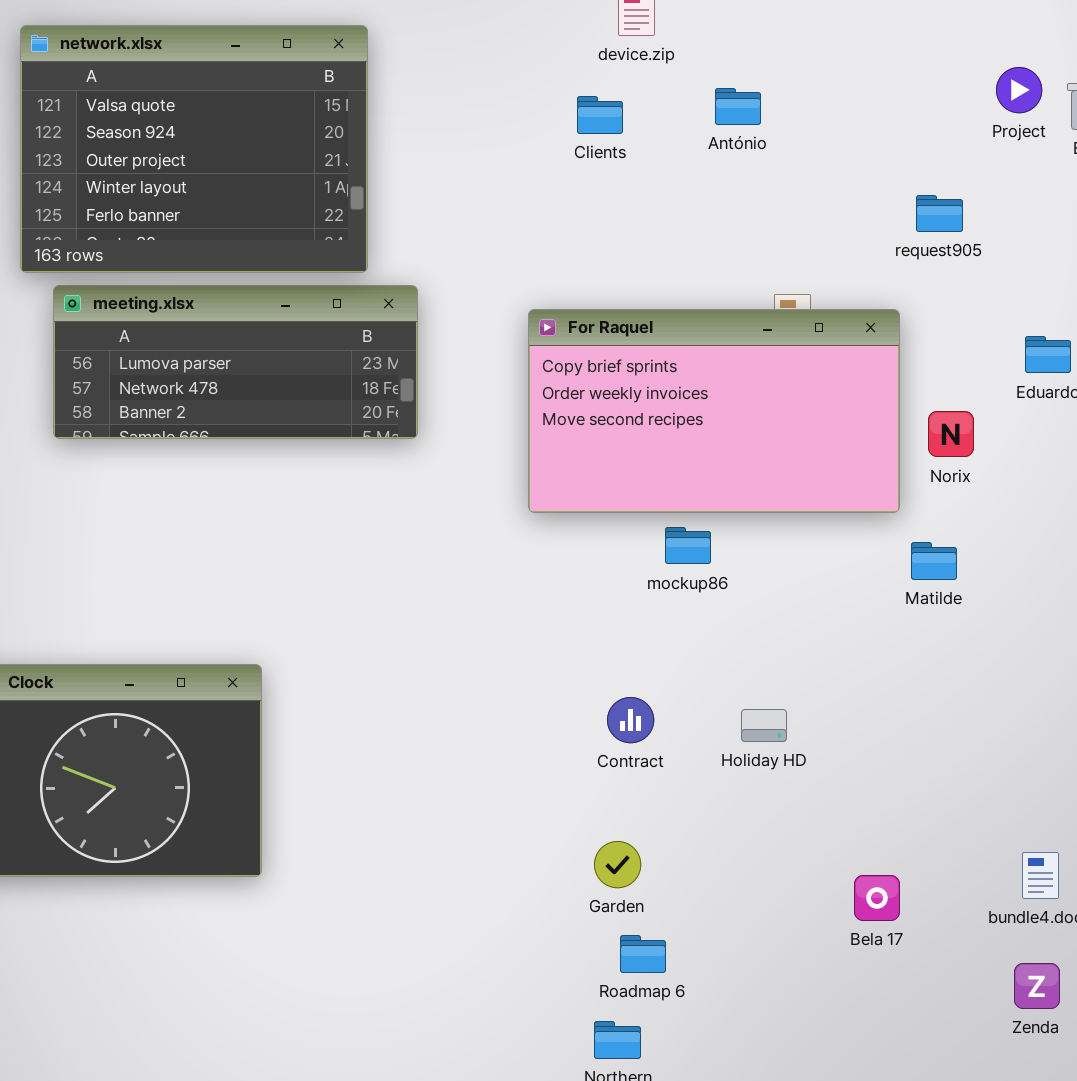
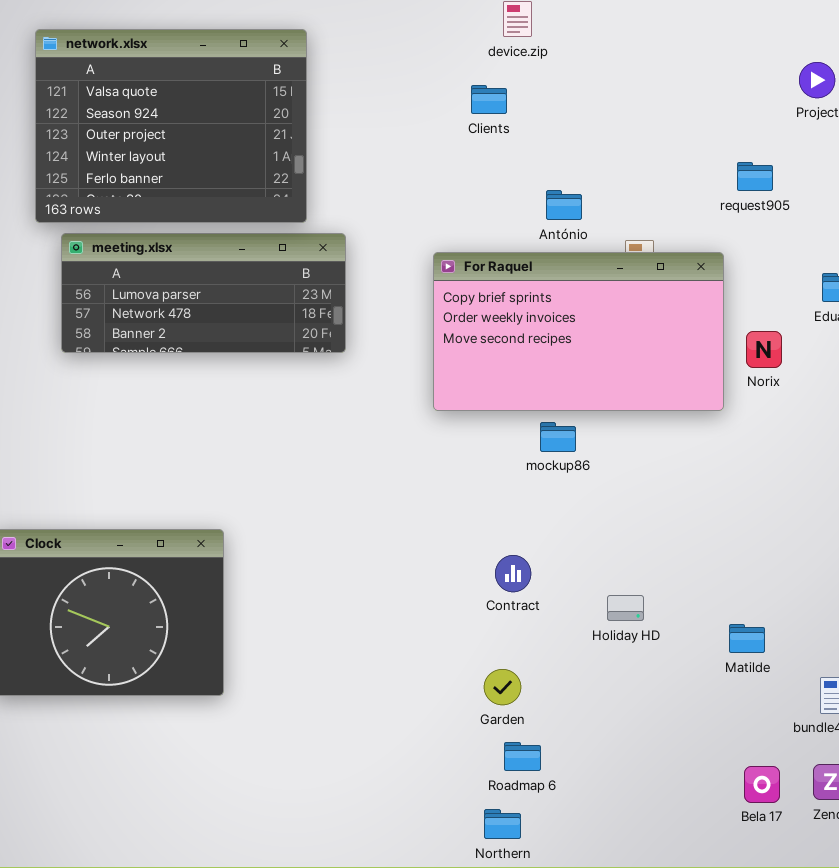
António: [715,88,761,125] -> [546,190,582,220], moved
Matilde: [911,542,957,580] -> [729,624,765,653], moved
Holiday HD: [741,709,787,742] -> [607,595,644,621], moved
Bela 17: [854,875,900,921] -> [744,766,780,803], moved

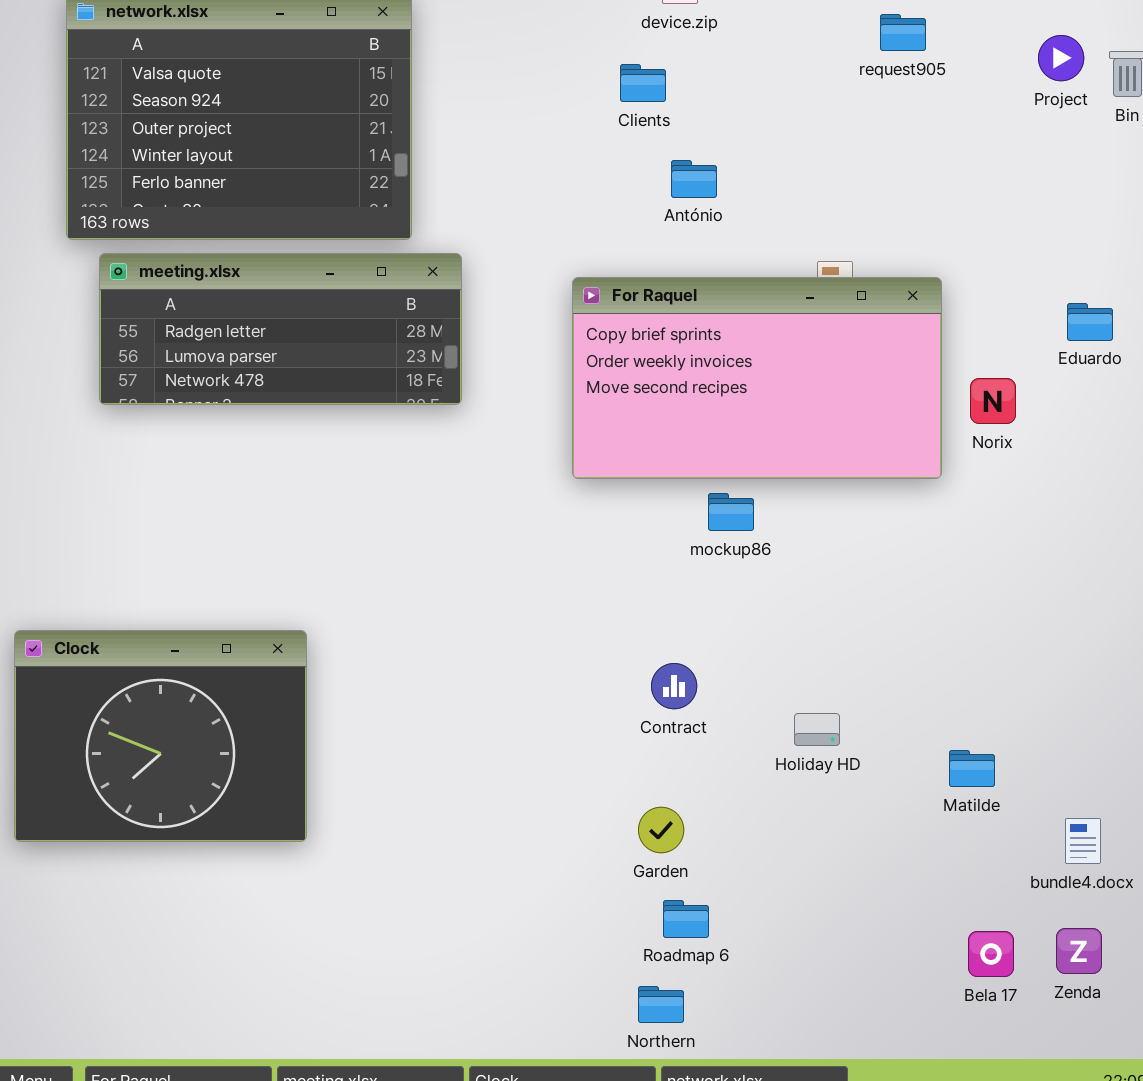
request905: [737,162,773,191] -> [880,14,926,51], moved
António: [546,190,582,220] -> [671,160,717,198], moved
meeting.xlsx: [61,233,346,353] -> [99,253,462,405], scrolled up 1 row

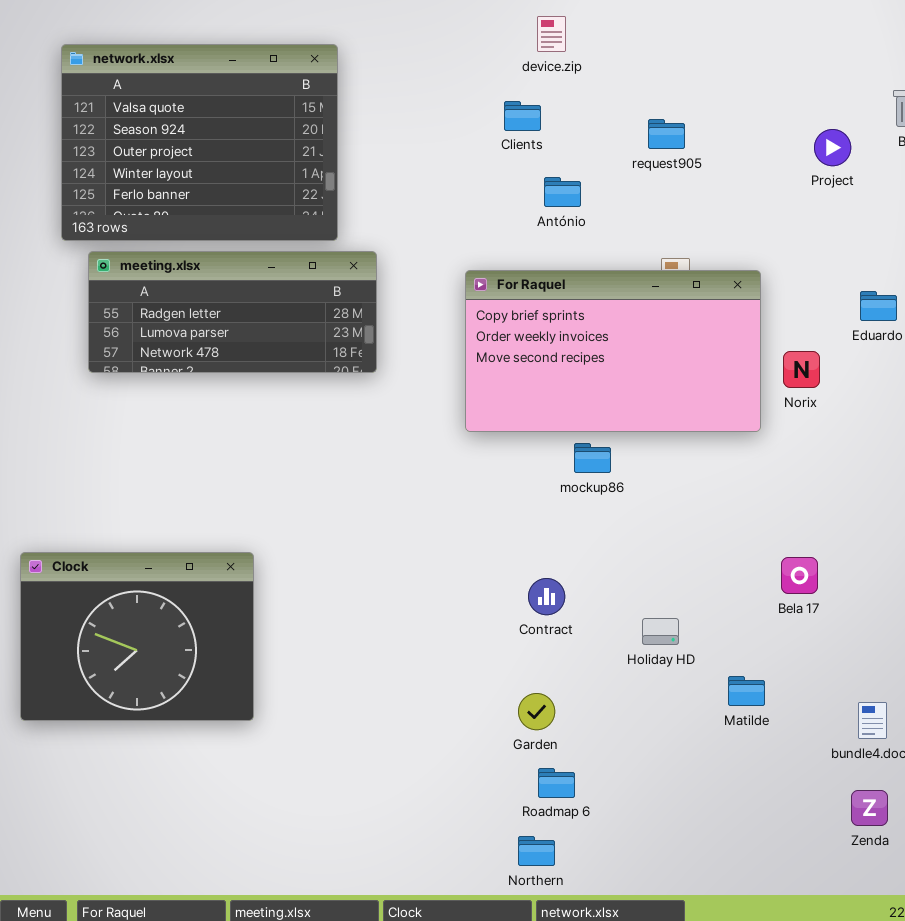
request905: [880,14,926,51] -> [648,119,685,149], moved
Project: [1038,35,1084,81] -> [814,129,851,166], moved
Matilde: [949,750,995,787] -> [728,676,765,706], moved
Bela 17: [968,931,1014,977] -> [781,557,818,594], moved

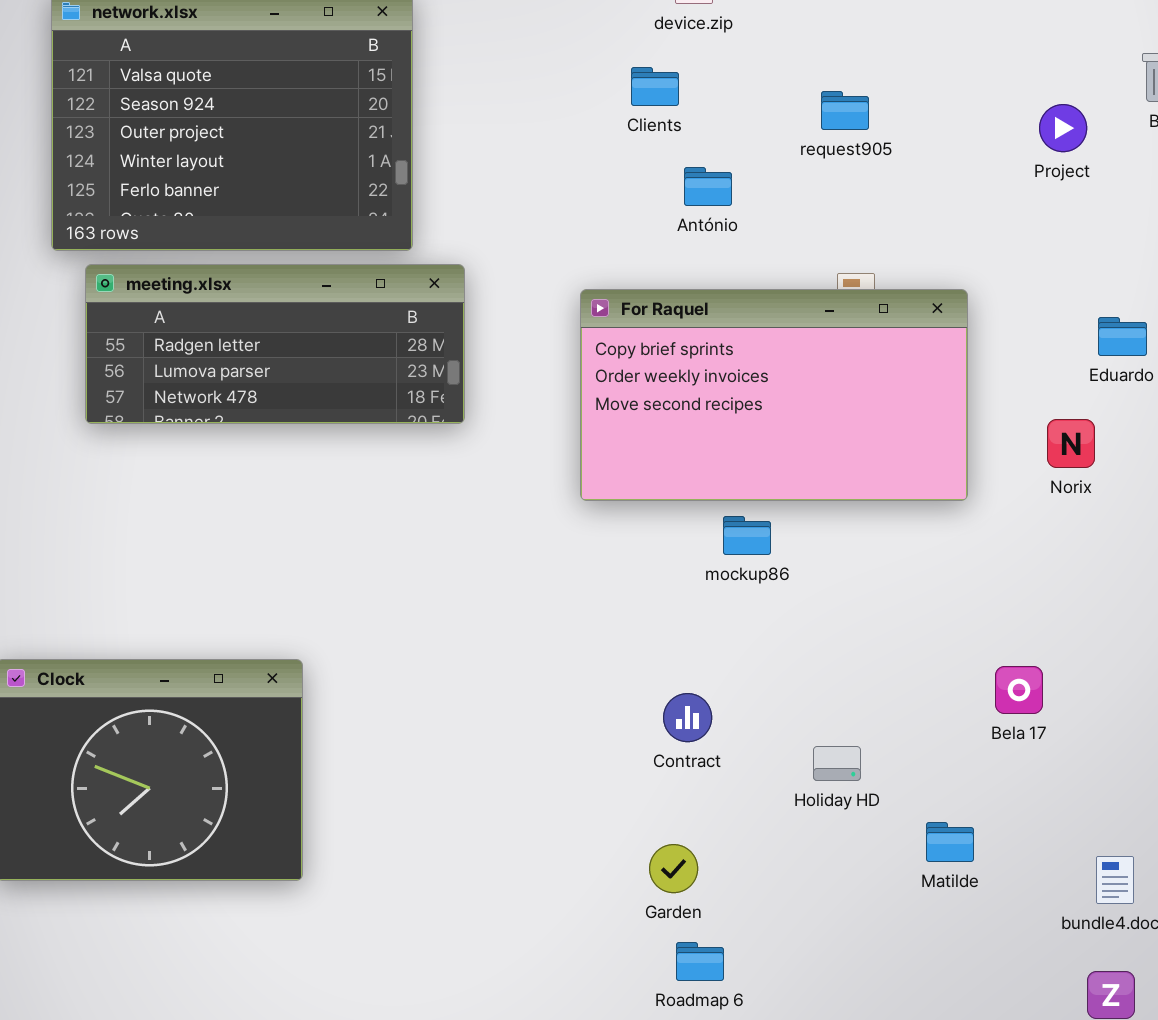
Norix: [783,351,820,388] -> [1047,419,1095,468], moved

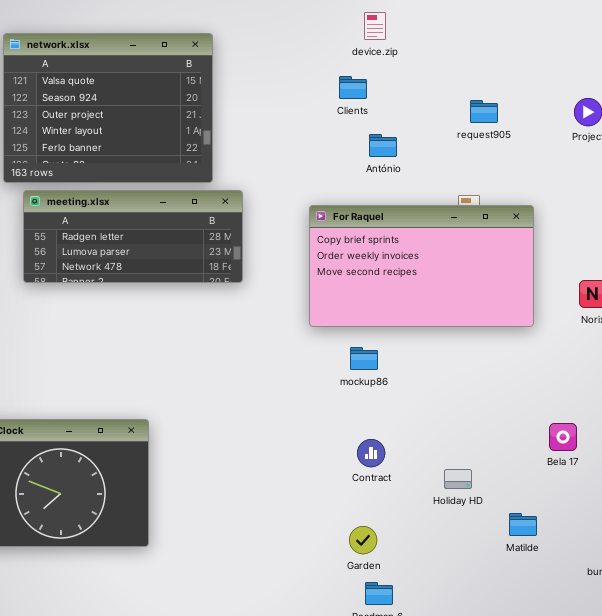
request905: [821,91,869,130] -> [470,100,498,123], moved
mockup86: [723,516,771,555] -> [350,347,378,370], moved

